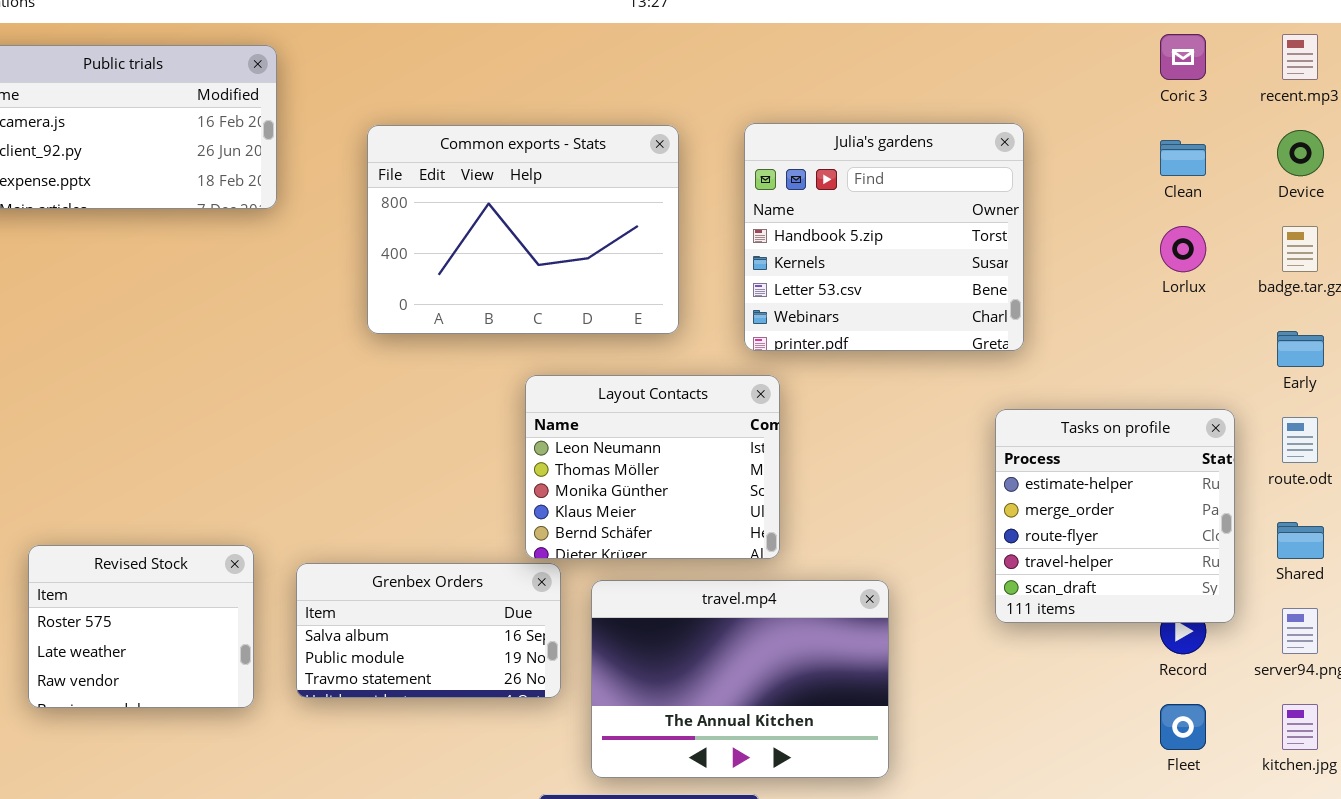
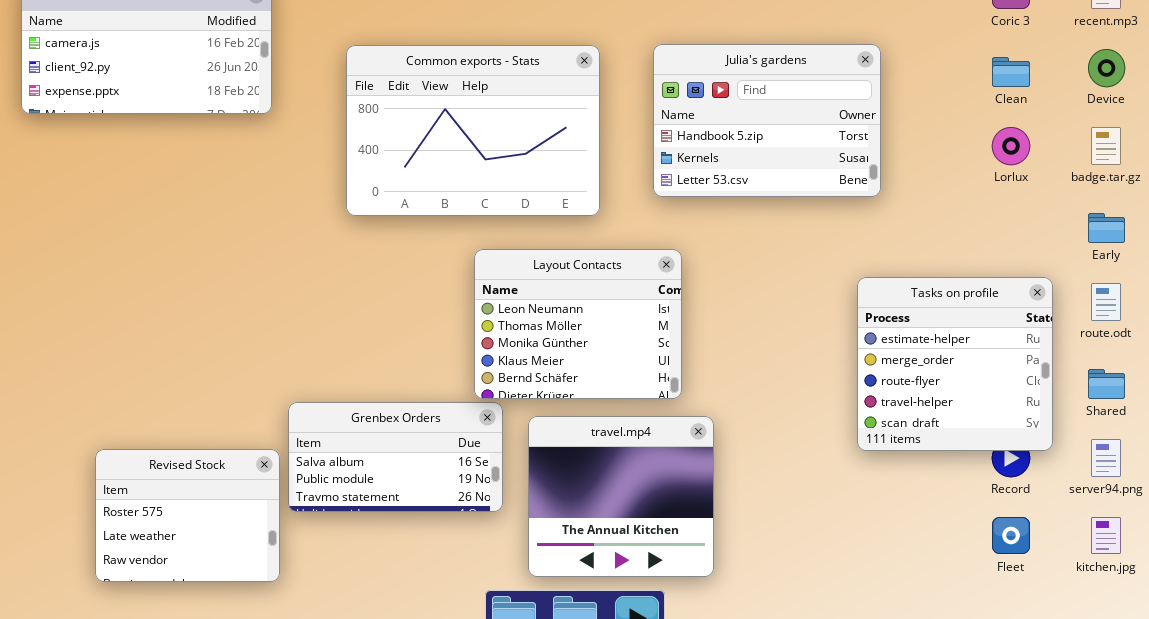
Julia's gardens: [744,123,1024,351] -> [653,44,881,197], resized
Revised Stock: [28,545,254,708] -> [95,449,280,582], moved
travel.mp4: [591,580,889,778] -> [528,416,714,577], resized

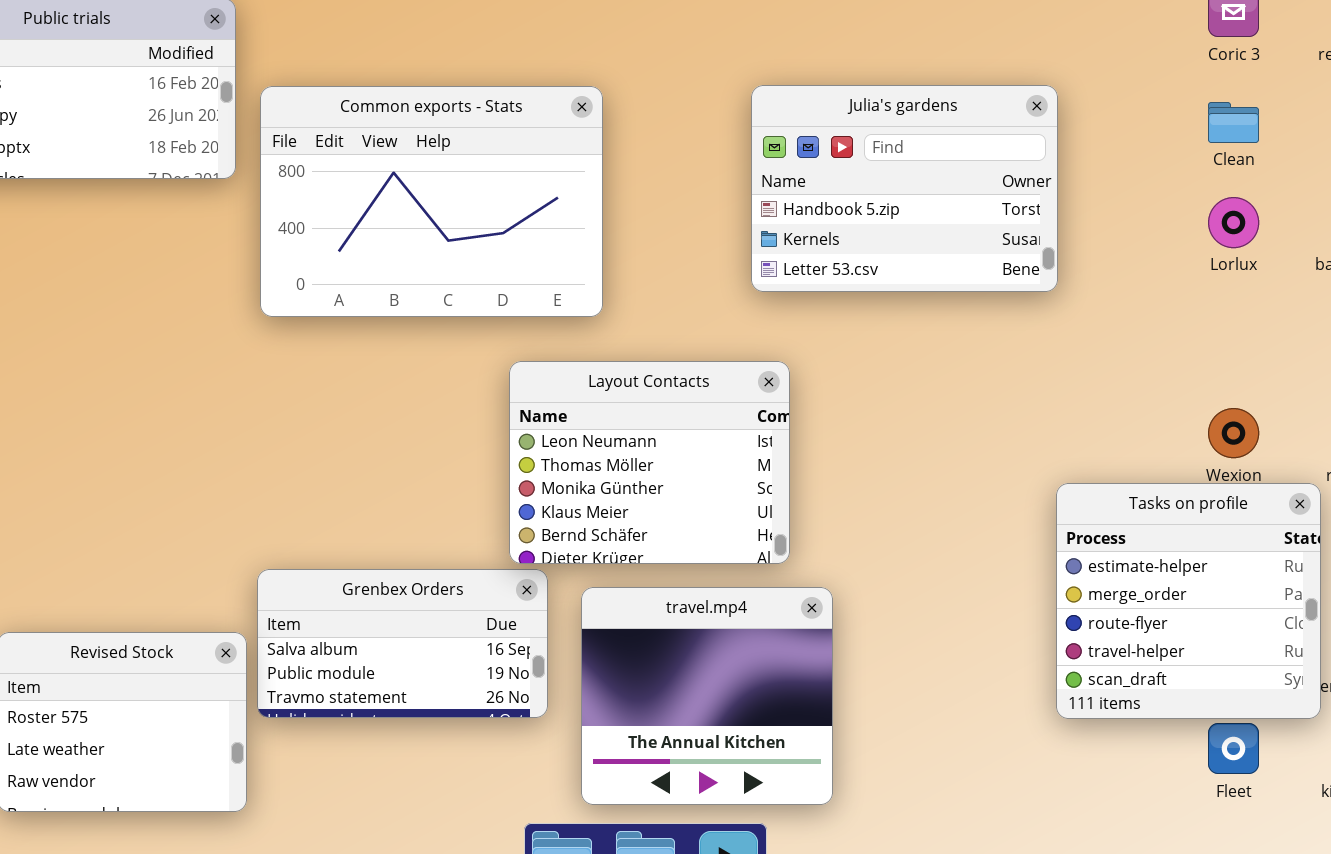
Common exports - Stats: [346,45,600,216] -> [260,86,603,317], moved
Tasks on profile: [857,277,1053,451] -> [1056,483,1321,719], moved

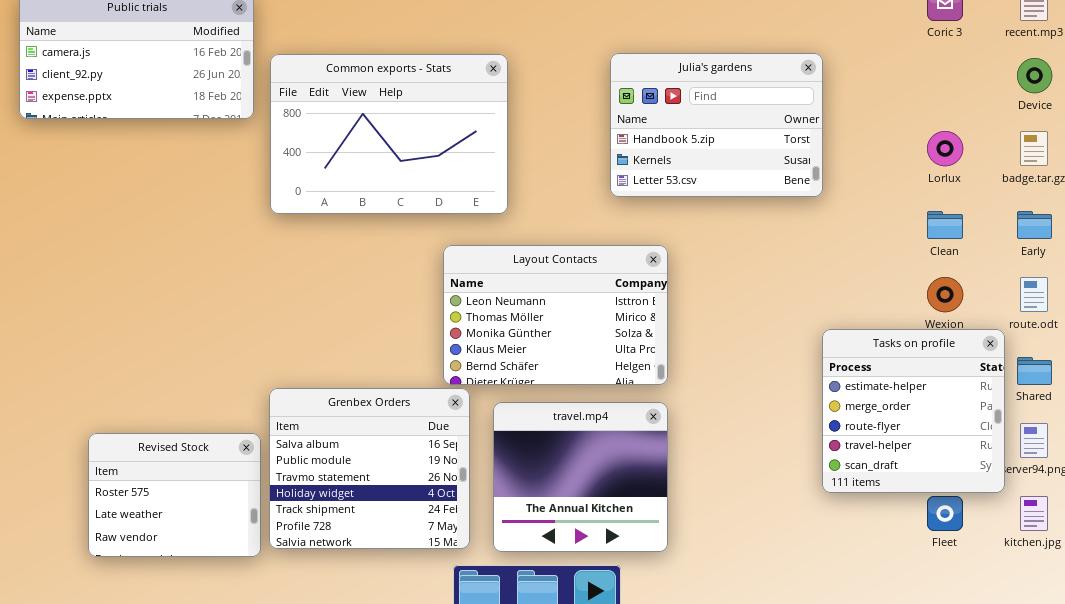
Clean: [1208,102,1259,143] -> [927,211,963,239], moved
Layout Contacts: [509,361,790,564] -> [443,245,668,385], resized
Grenbex Orders: [257,569,548,718] -> [269,388,470,549], resized

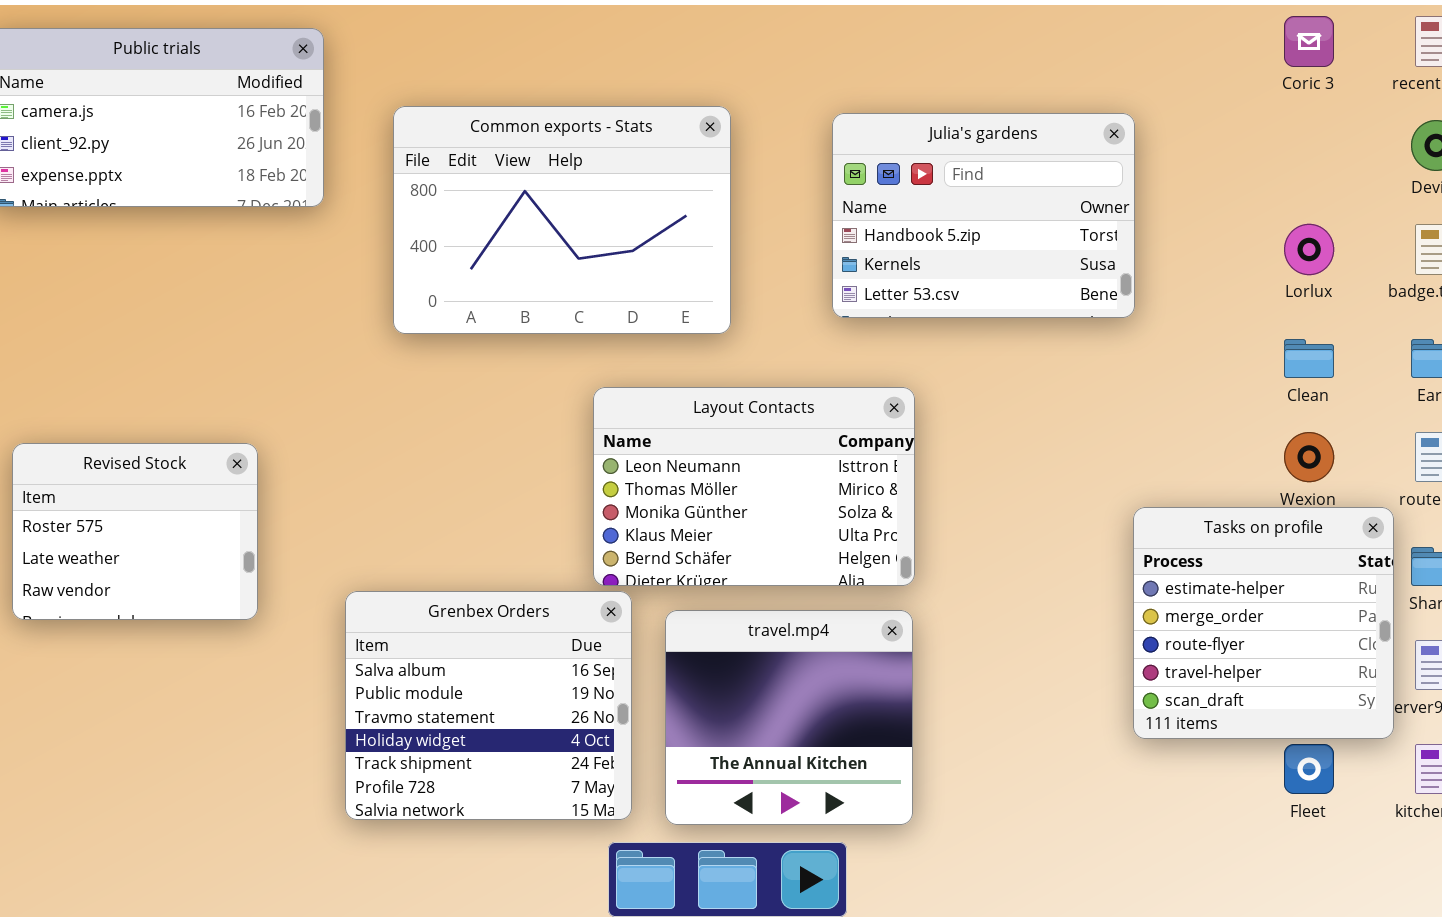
Common exports - Stats: [270,54,508,214] -> [393,106,731,334], moved
Revised Stock: [88,433,261,557] -> [12,443,258,620], moved

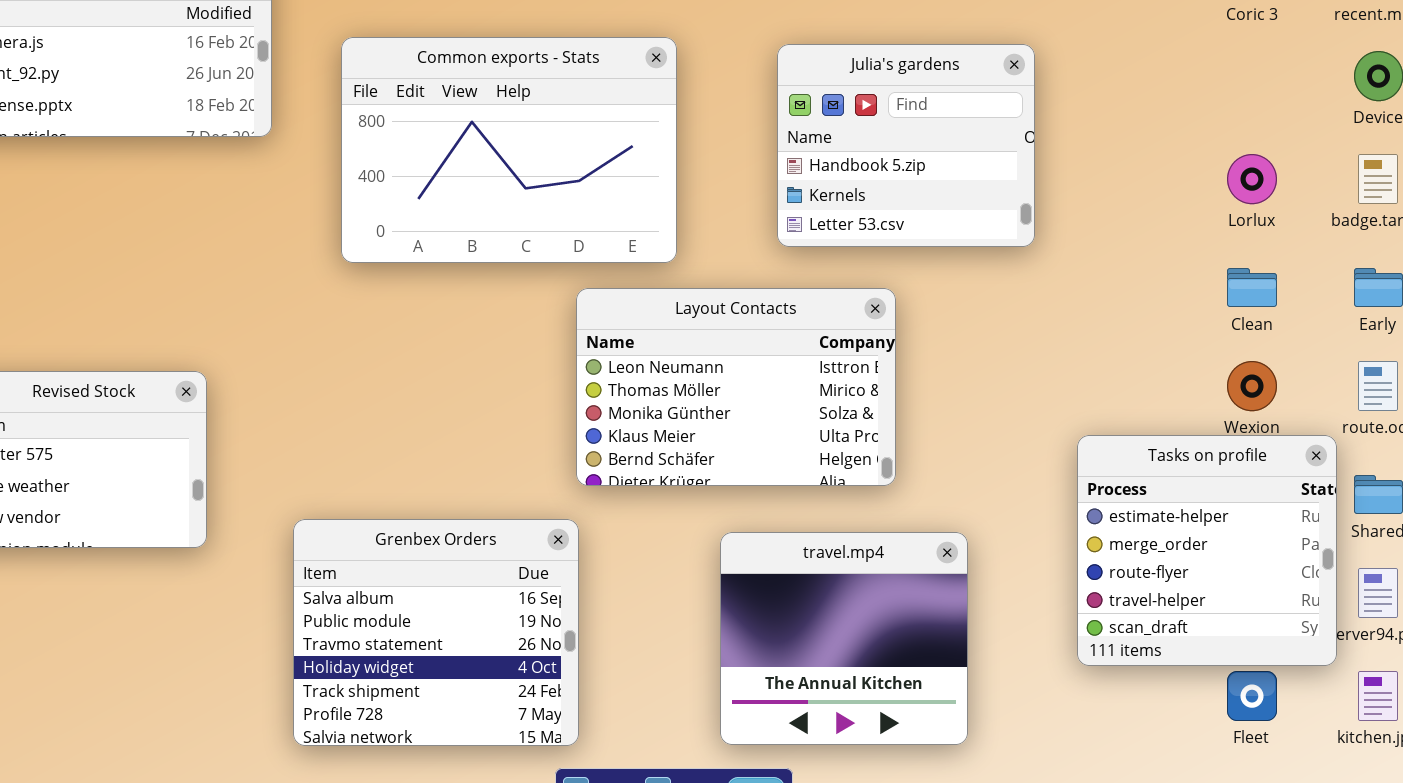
Julia's gardens: [832,113,1135,318] -> [777,44,1035,247], resized
Layout Contacts: [593,387,915,586] -> [576,288,896,486], moved
travel.mp4: [665,610,913,825] -> [720,532,968,745], moved

